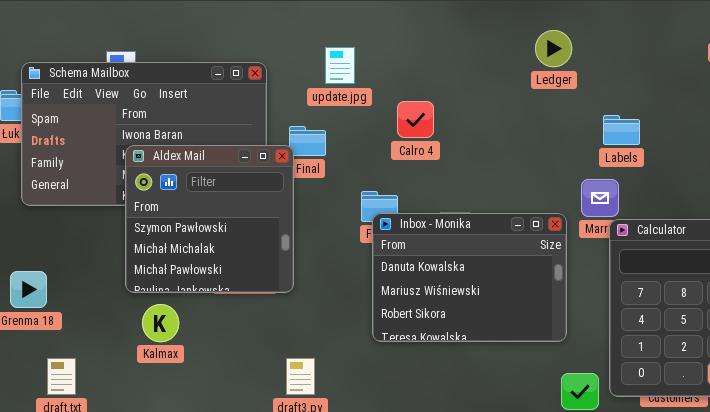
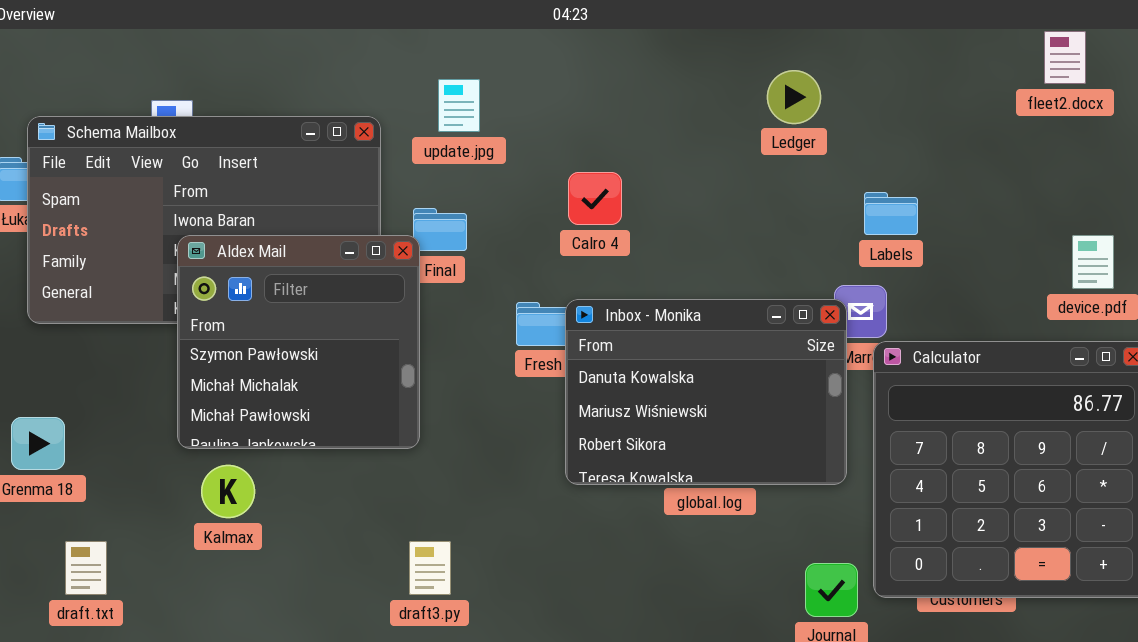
update.jpg: [325,47,355,84] -> [438,79,480,132], moved
Inbox - Monika: [372,213,567,342] -> [565,299,847,485], moved

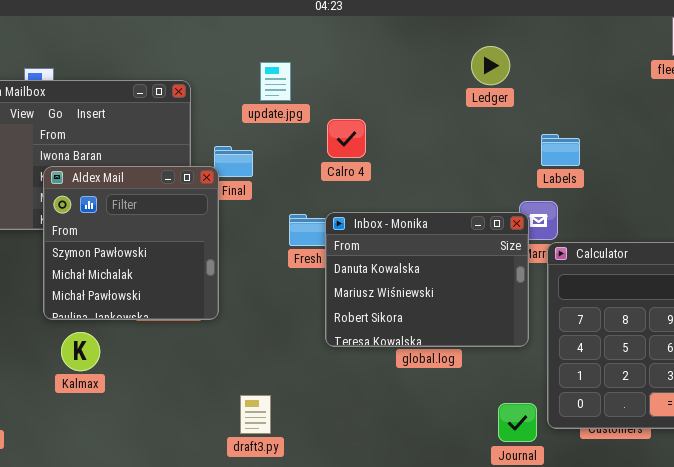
update.jpg: [438,79,480,132] -> [260,62,291,101], moved
draft3.py: [409,541,451,595] -> [240,395,271,434], moved

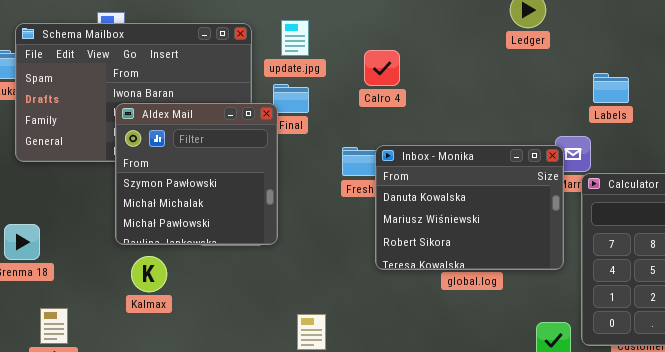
update.jpg: [260,62,291,101] -> [281,20,309,56], moved
Calro 4: [327,119,366,158] -> [364,50,400,86], moved
Labels: [541,134,580,166] -> [593,73,629,103], moved

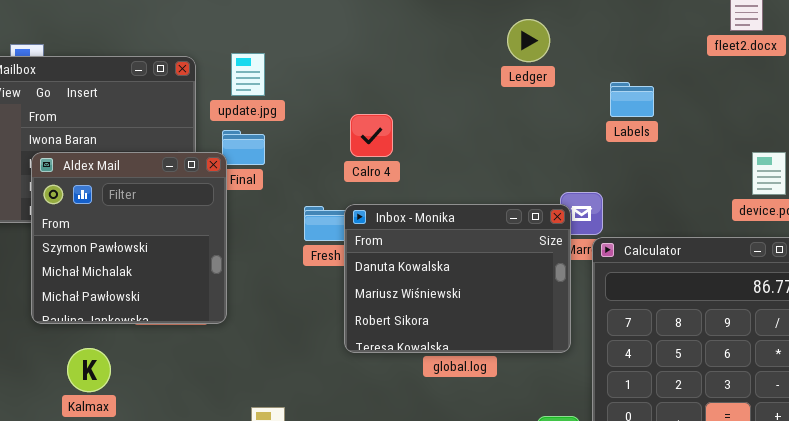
Calro 4: [364,50,400,86] -> [350,114,393,157], moved
Labels: [593,73,629,103] -> [610,82,654,117], moved
Kalmax: [131,256,167,292] -> [67,348,111,392], moved

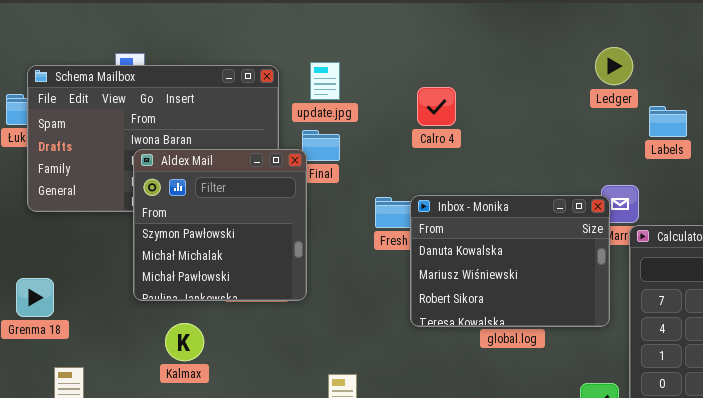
Ledger: [507,19,550,62] -> [595,47,633,85], moved
Labels: [610,82,654,117] -> [649,106,687,137], moved
Calro 4: [350,114,393,157] -> [417,87,456,126], moved

